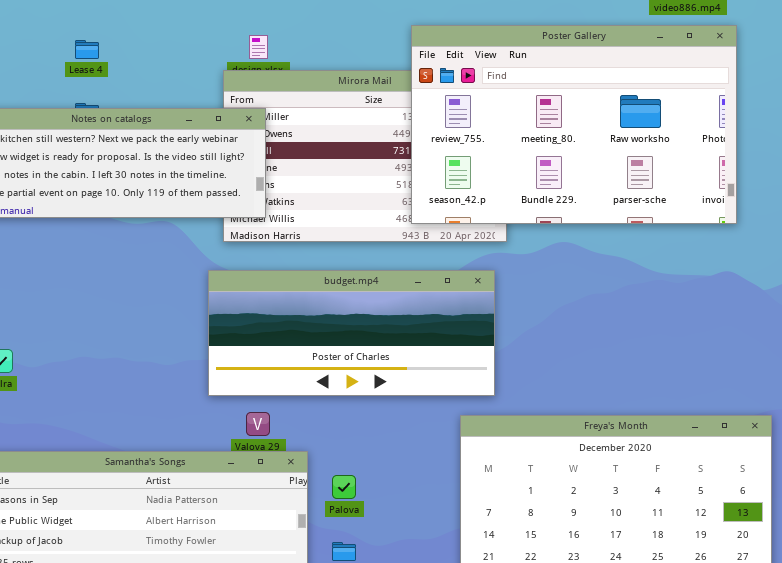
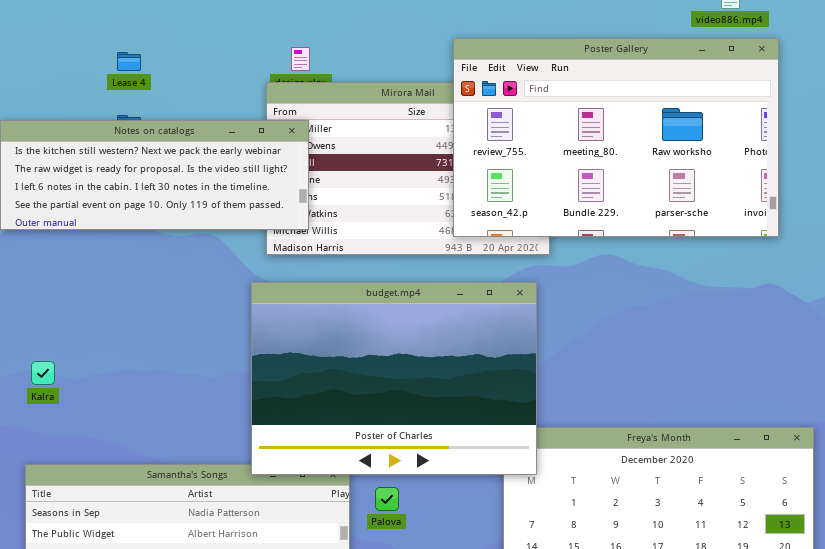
budget.mp4: [208,270,495,396] -> [251,282,537,475], resized

